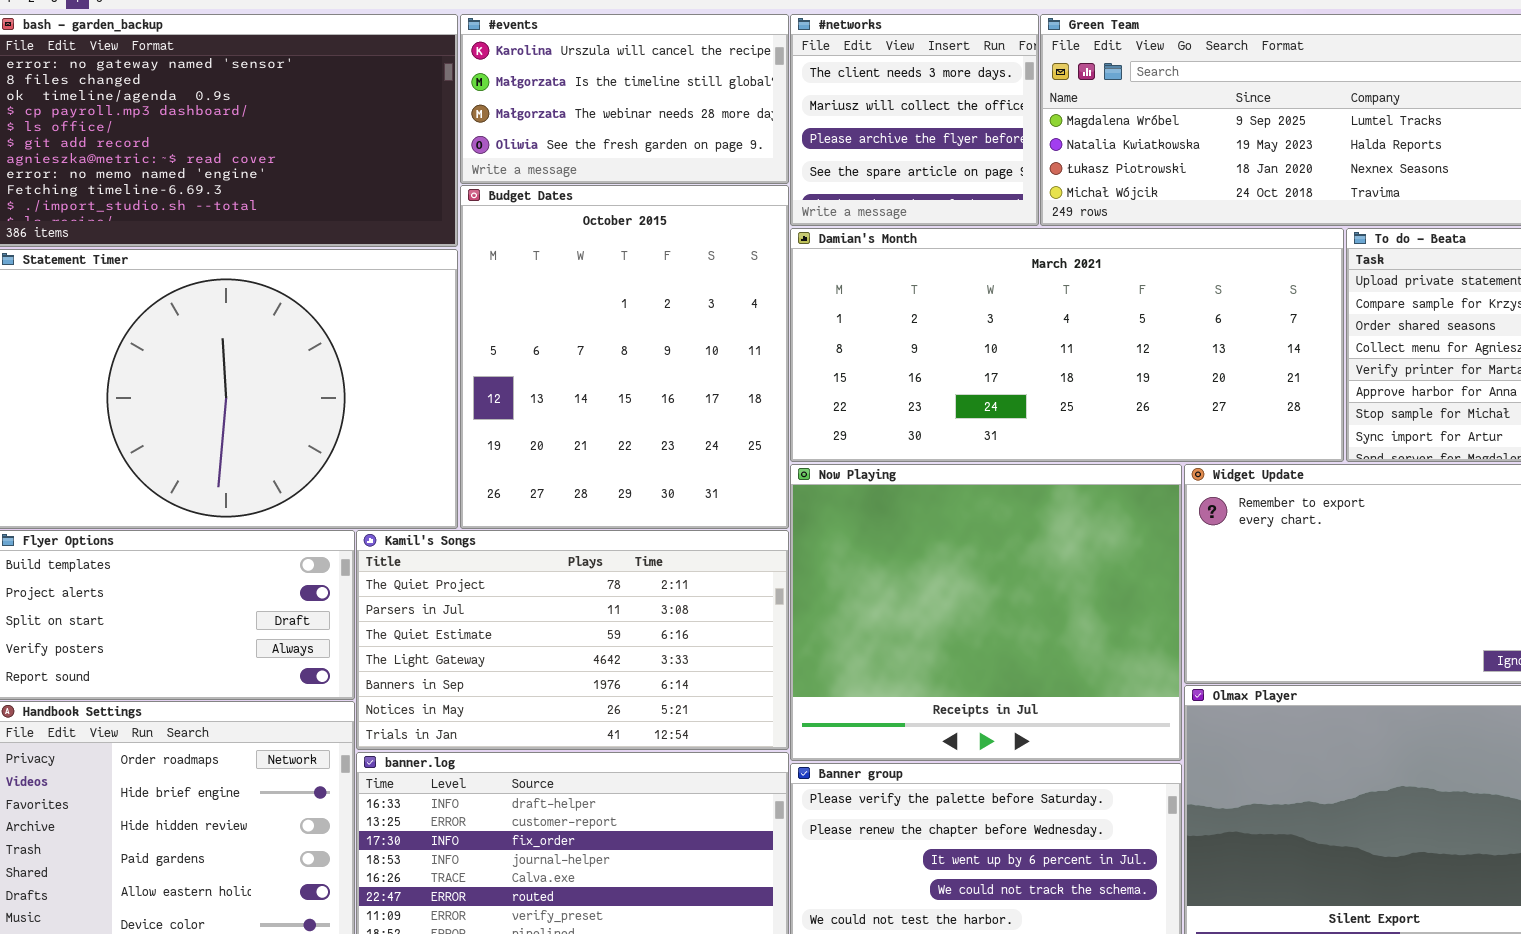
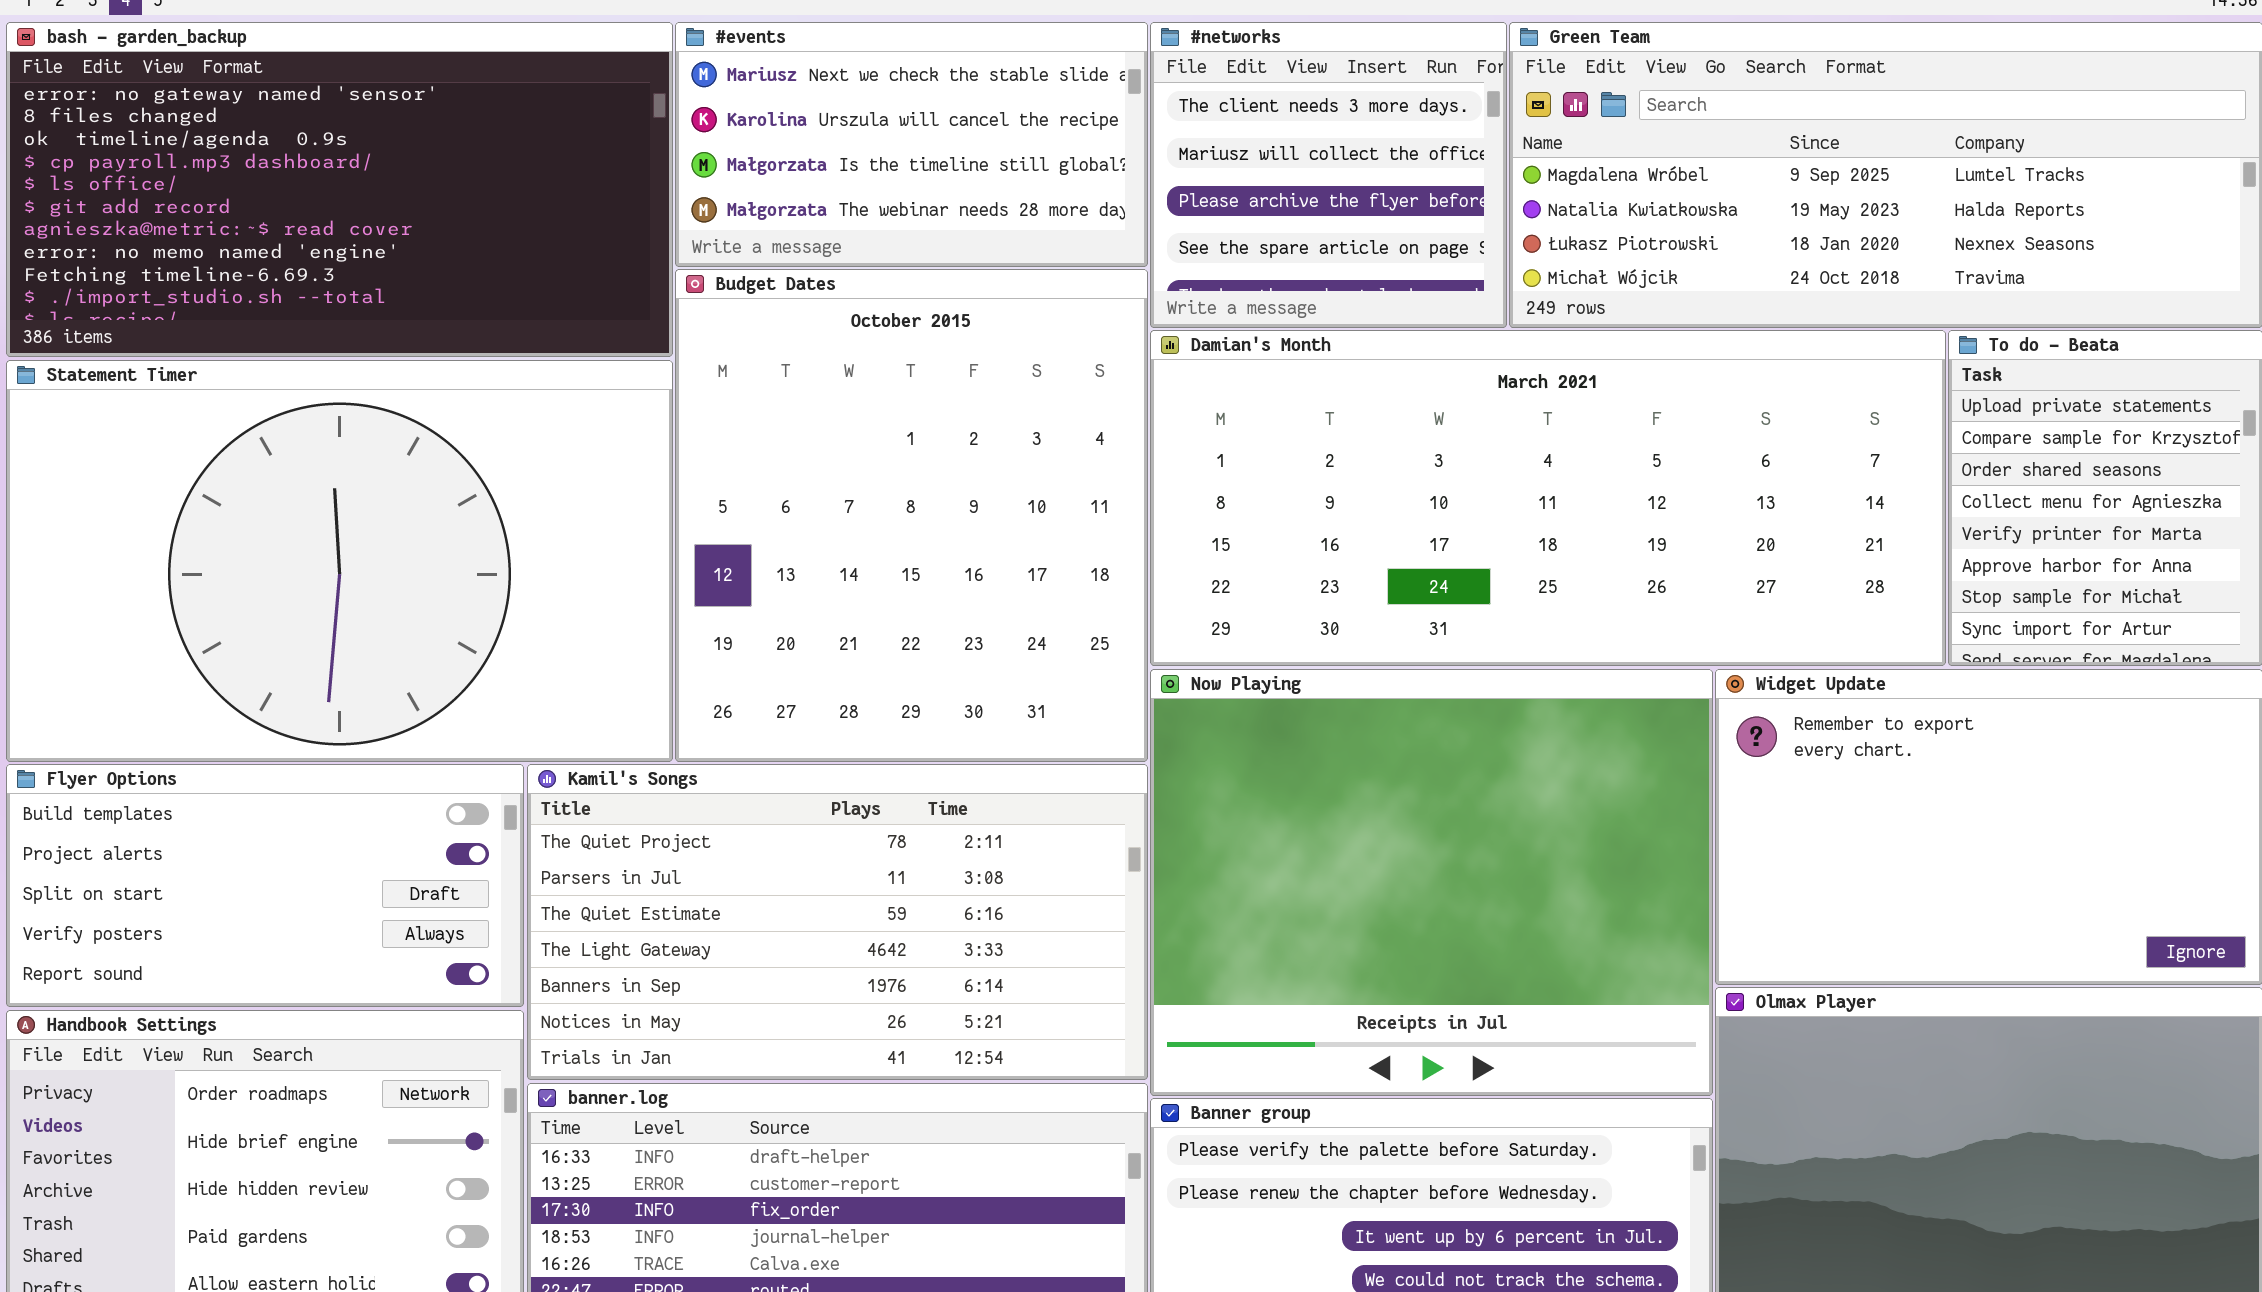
#events: [460,14,789,184] -> [675,22,1148,267], scrolled up 1 row

